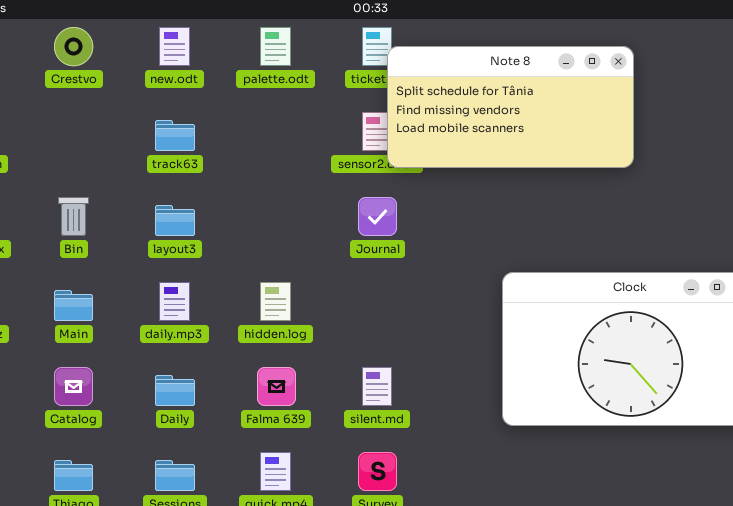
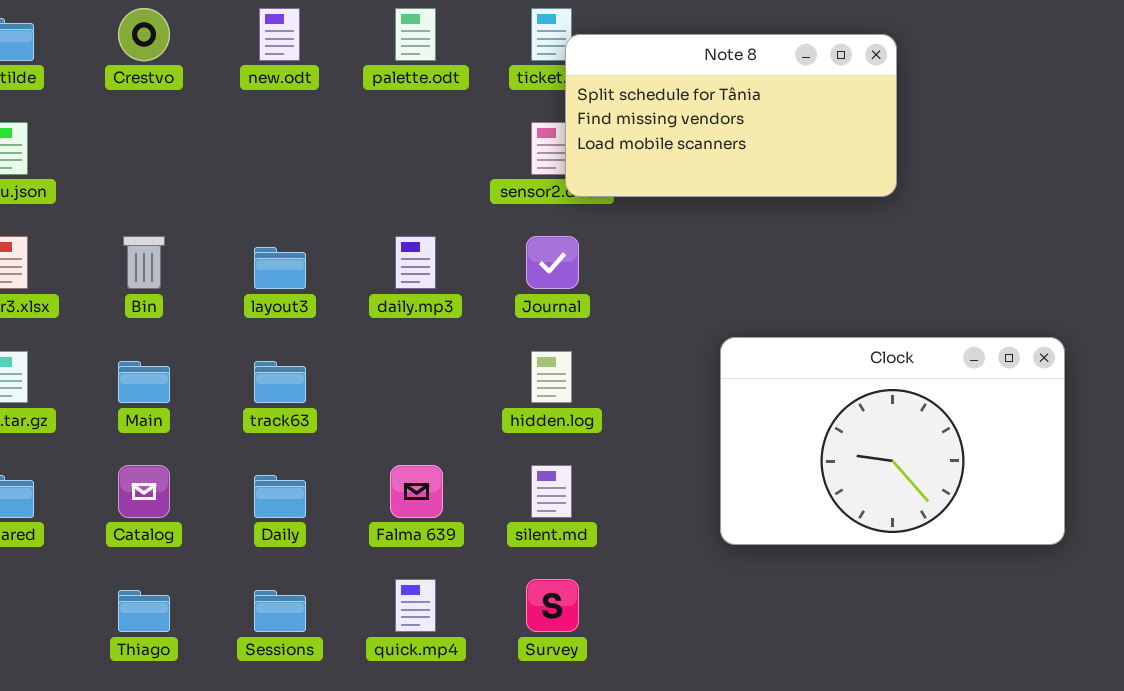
track63: [155,120,195,151] -> [254,361,306,403], moved
daily.mp3: [159,282,190,321] -> [395,236,436,289], moved
hidden.log: [260,282,291,321] -> [531,351,572,403], moved

